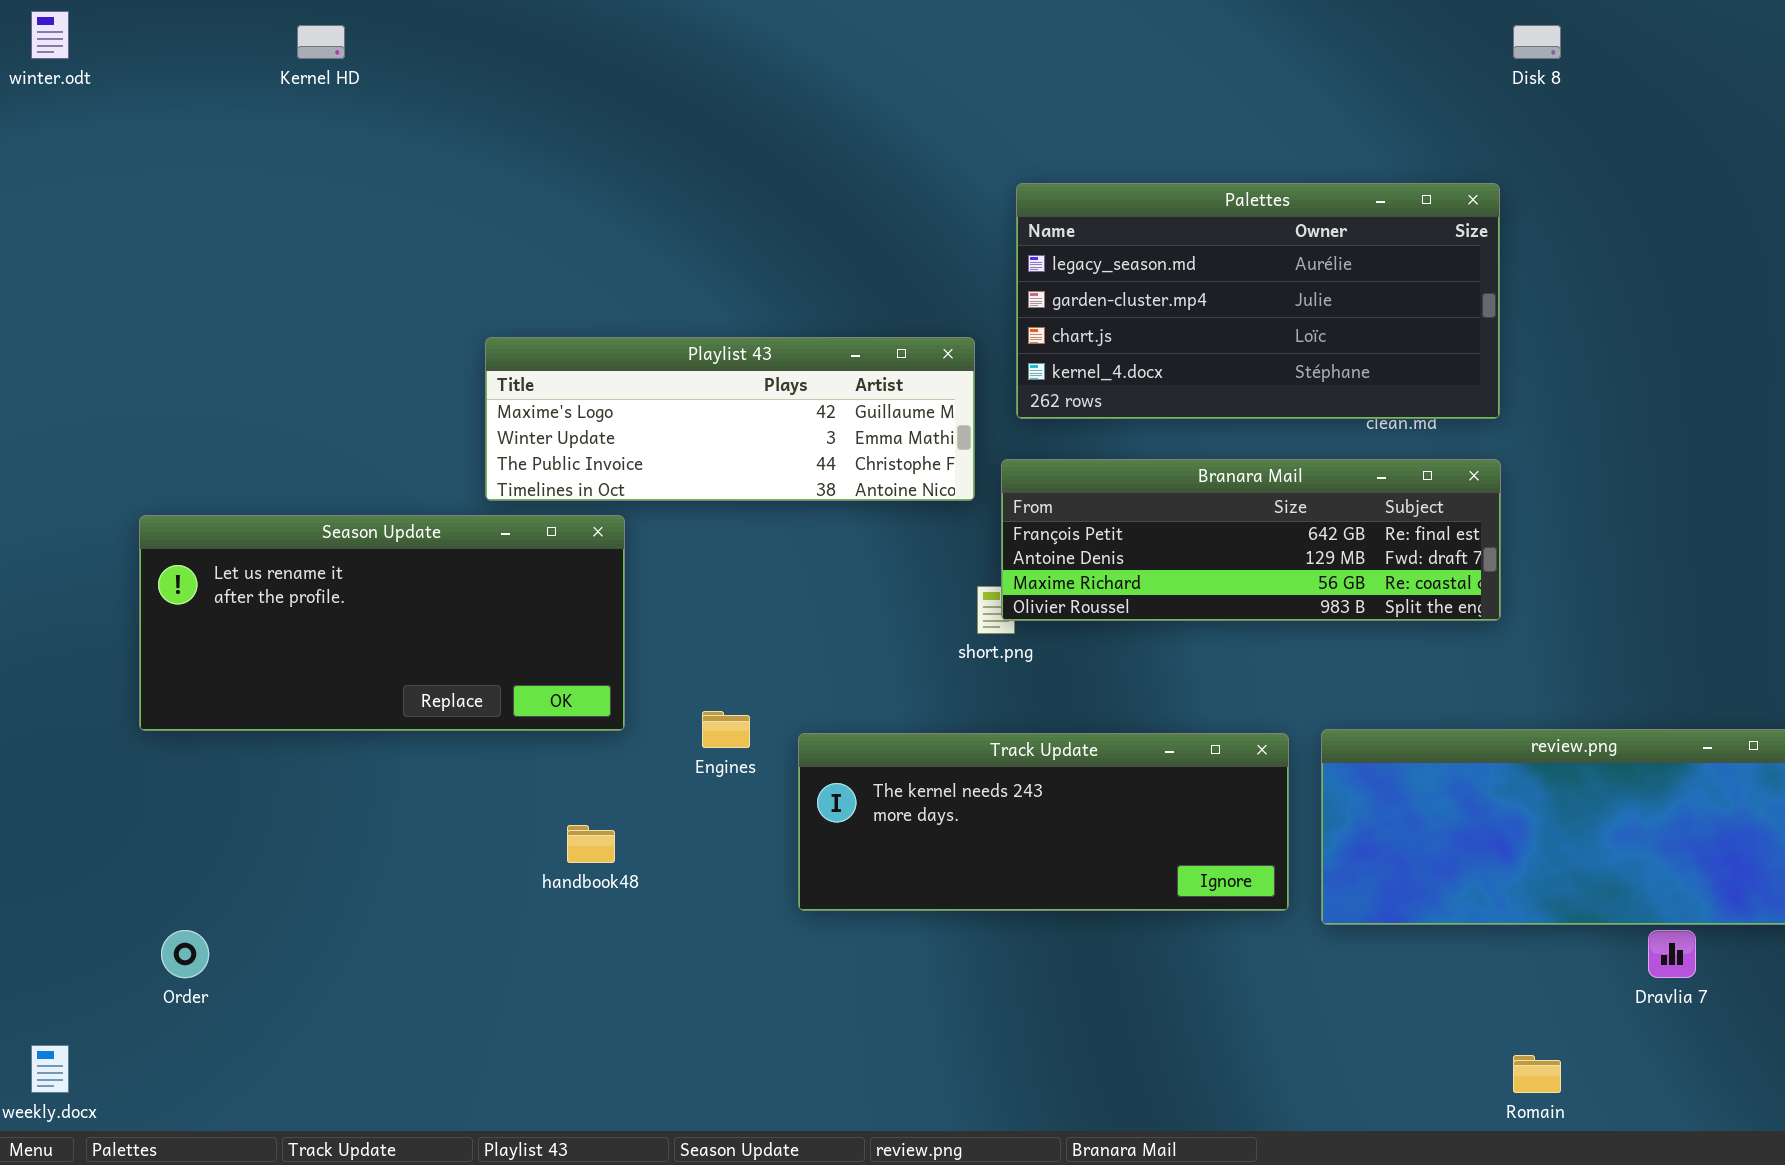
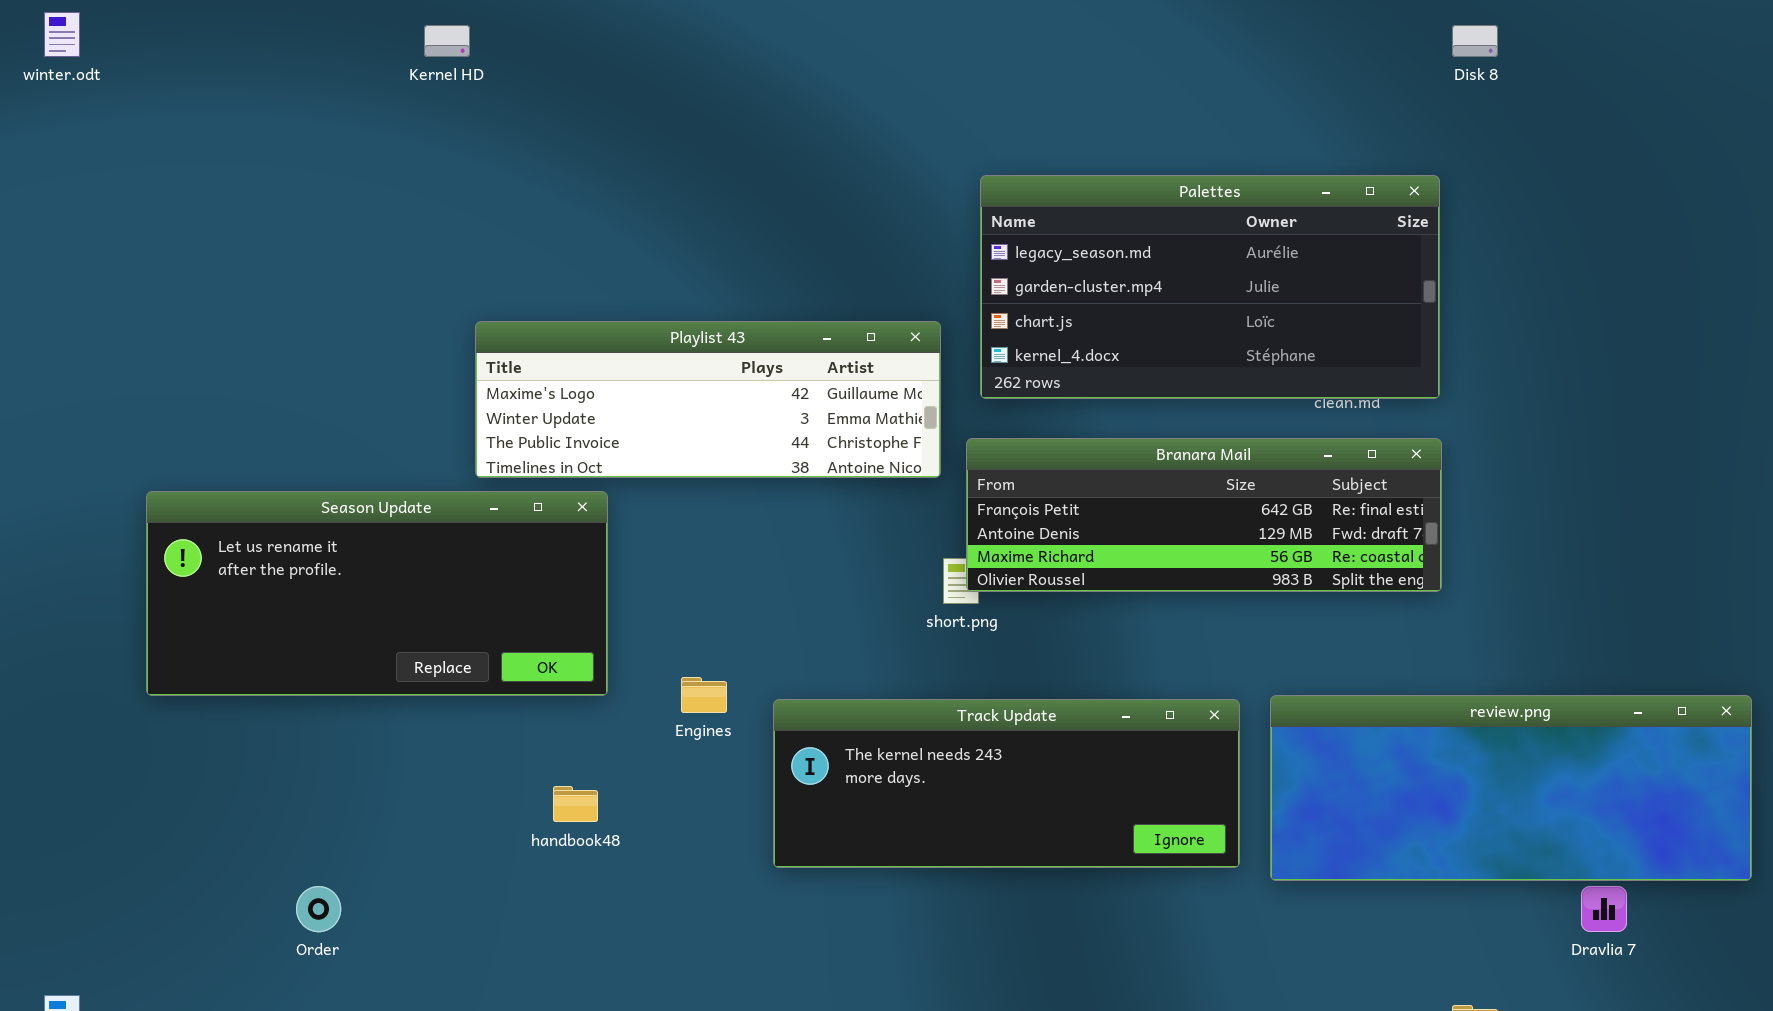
Kernel HD: [297,25,345,59] -> [424,25,470,57], moved
Order: [161,930,209,978] -> [296,886,341,932], moved

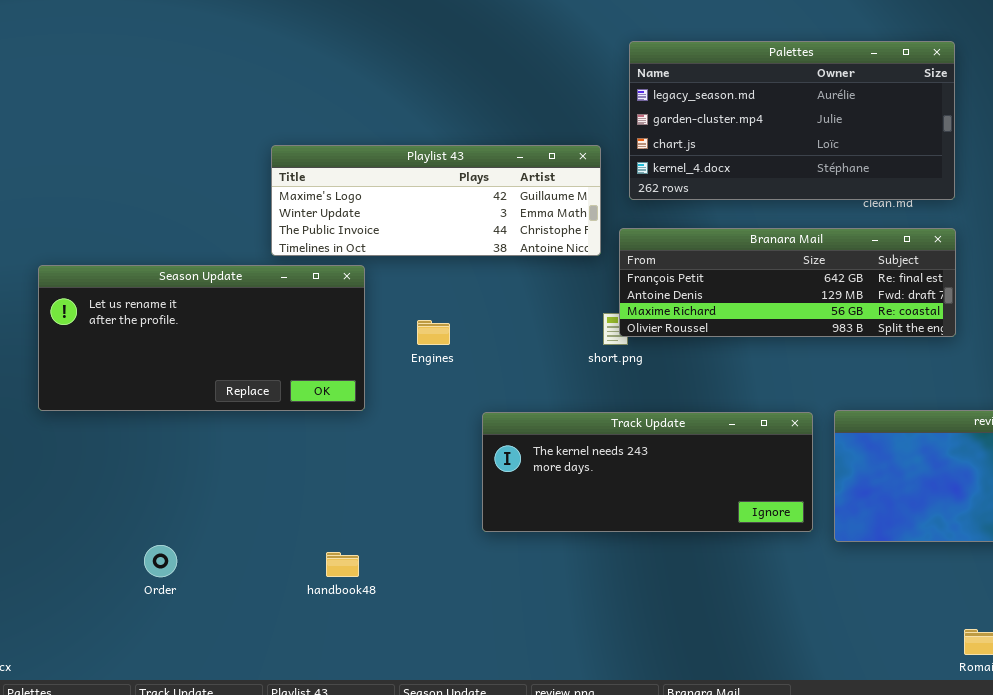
Engines: [681,677,727,713] -> [417,320,450,345], moved
handbook48: [553,786,598,822] -> [326,552,359,577], moved

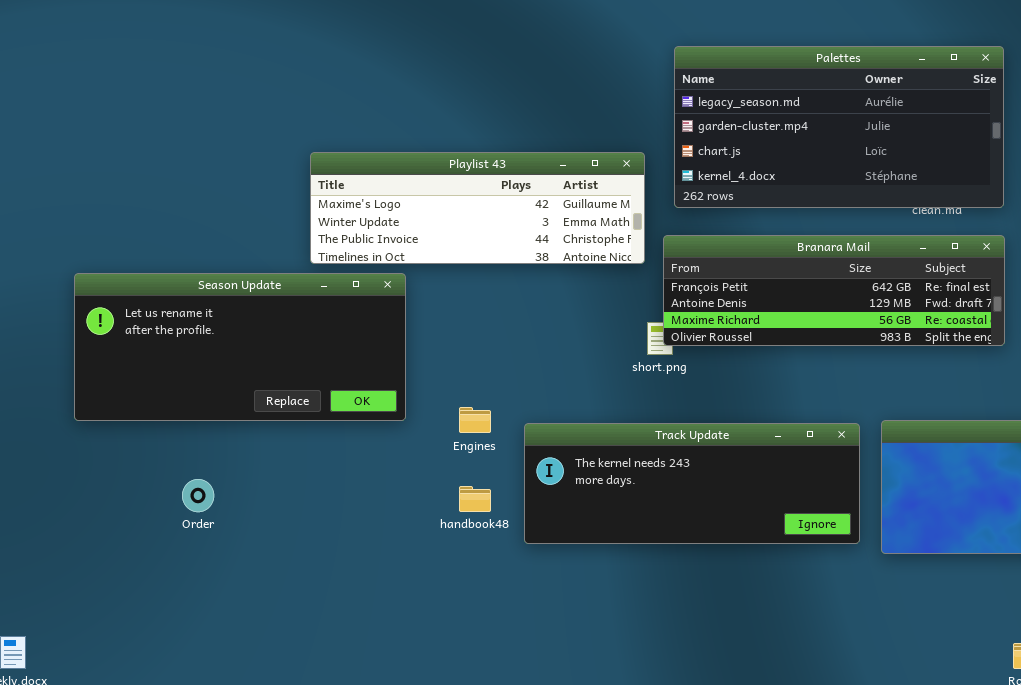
Engines: [417,320,450,345] -> [459,407,491,433], moved
Order: [144,545,177,577] -> [182,479,214,512], moved
handbook48: [326,552,359,577] -> [459,486,491,512], moved

